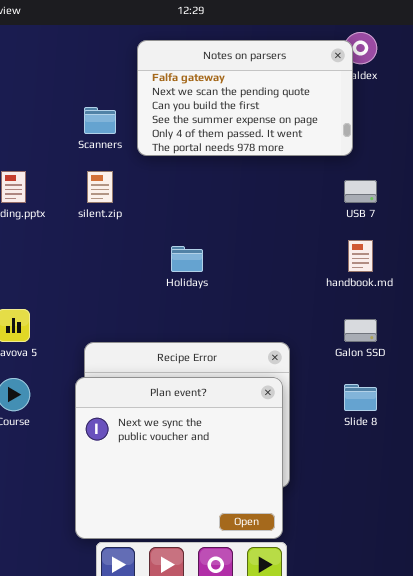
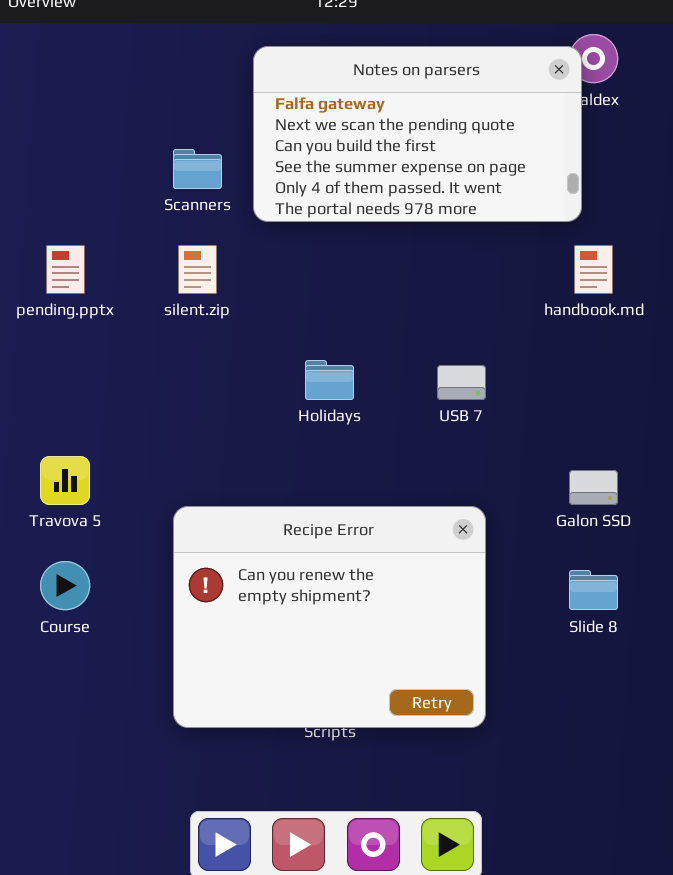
USB 7: [344,180,377,203] -> [437,365,486,400], moved
handbook.md: [348,240,373,272] -> [574,245,613,294], moved
Plan event?: [75,377,283,539] -> none, closed

